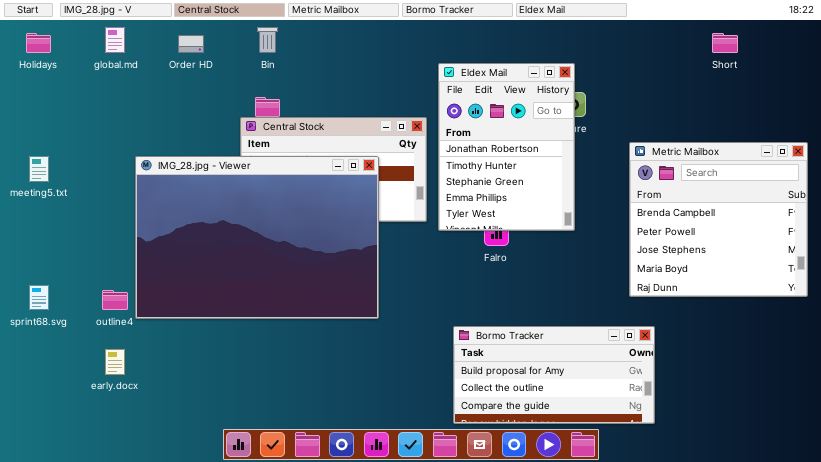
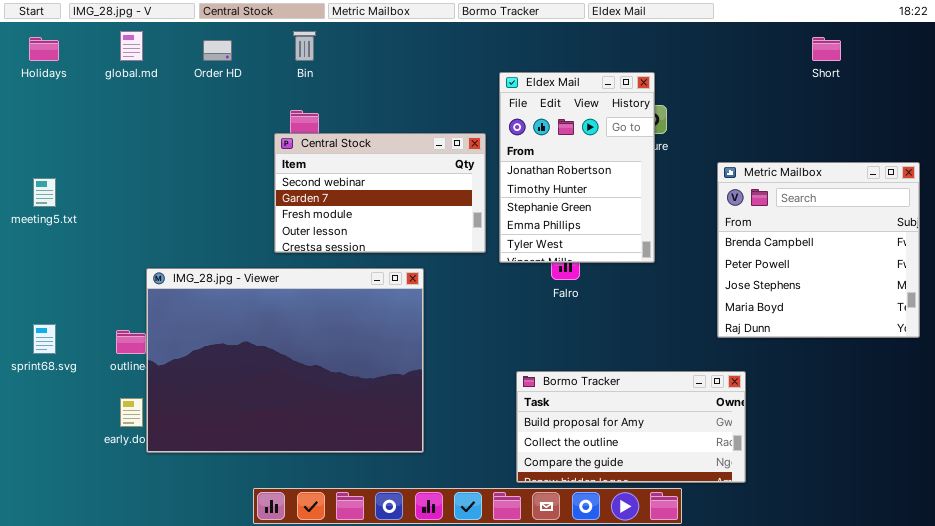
IMG_28.jpg - Viewer: [135,156,379,319] -> [146,268,424,453], moved

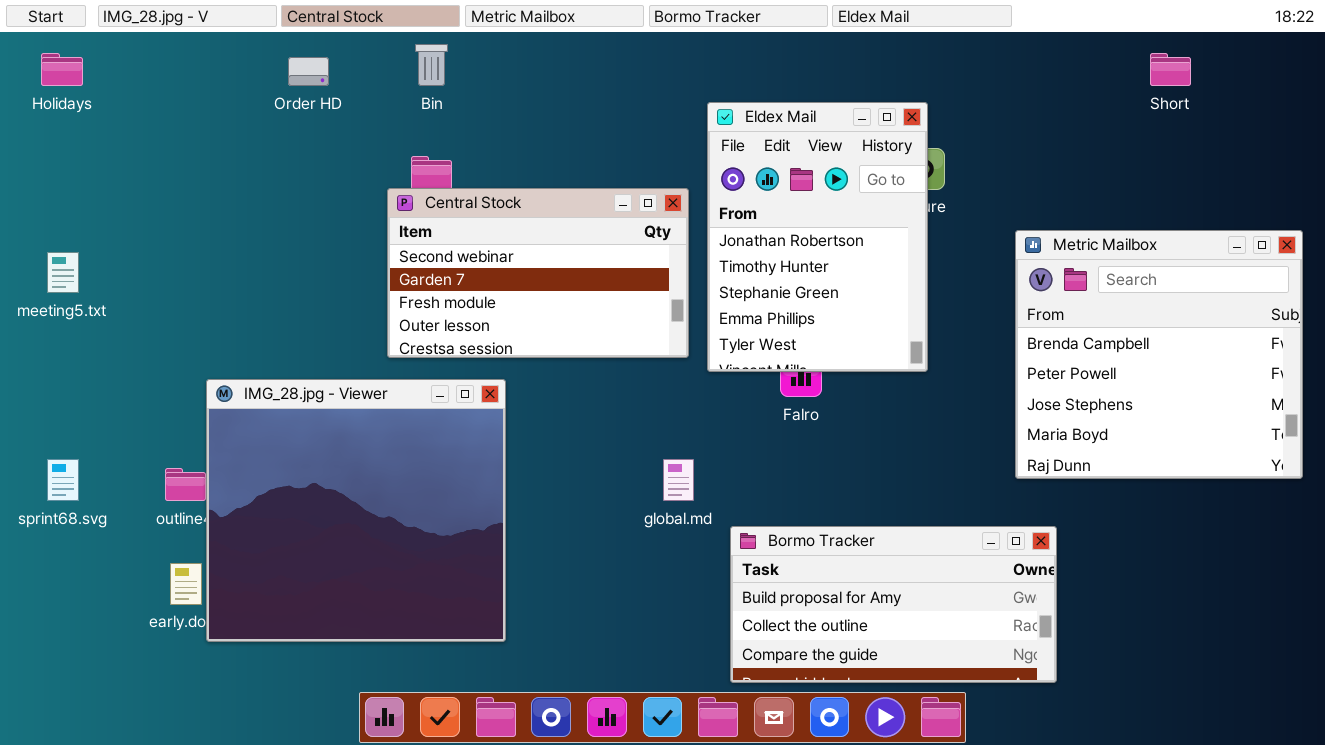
global.md: [120,31,143,61] -> [663,459,694,501], moved
IMG_28.jpg - Viewer: [146,268,424,453] -> [206,379,506,642], resized

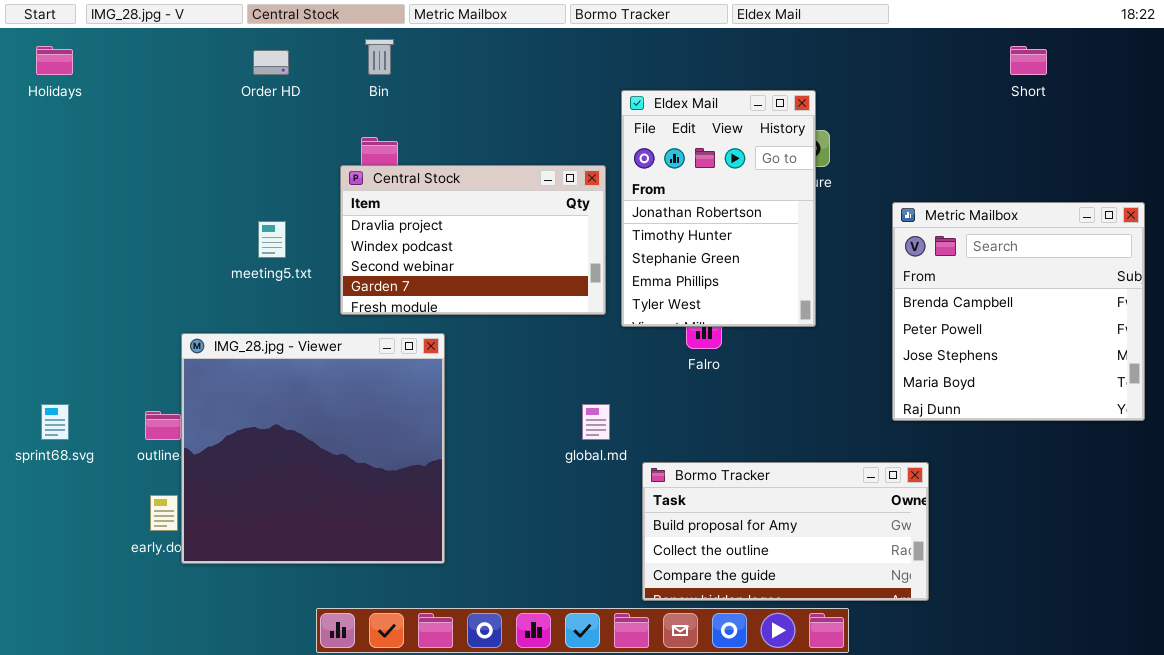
Central Stock: [387,188,689,358] -> [340,165,606,315], scrolled up 2 rows
meeting5.txt: [47,252,79,293] -> [258,221,286,258], moved

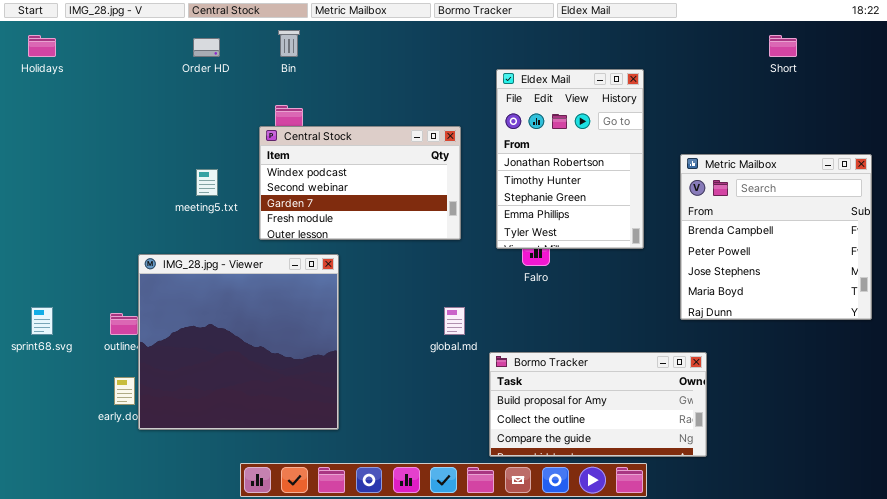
Eldex Mail: [621,90,816,327] -> [496,69,644,249], moved
Central Stock: [340,165,606,315] -> [259,126,461,240], scrolled down 1 row

